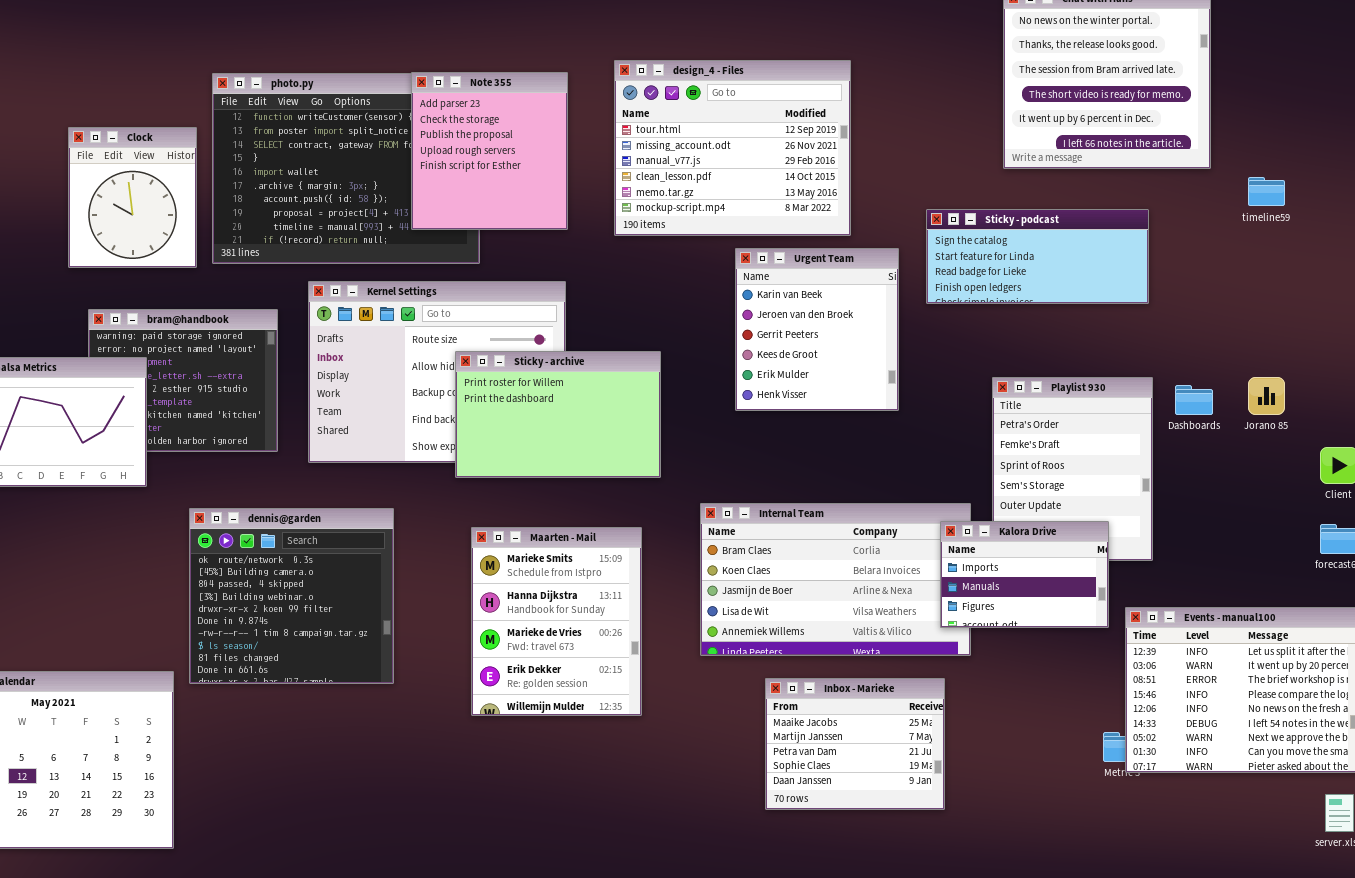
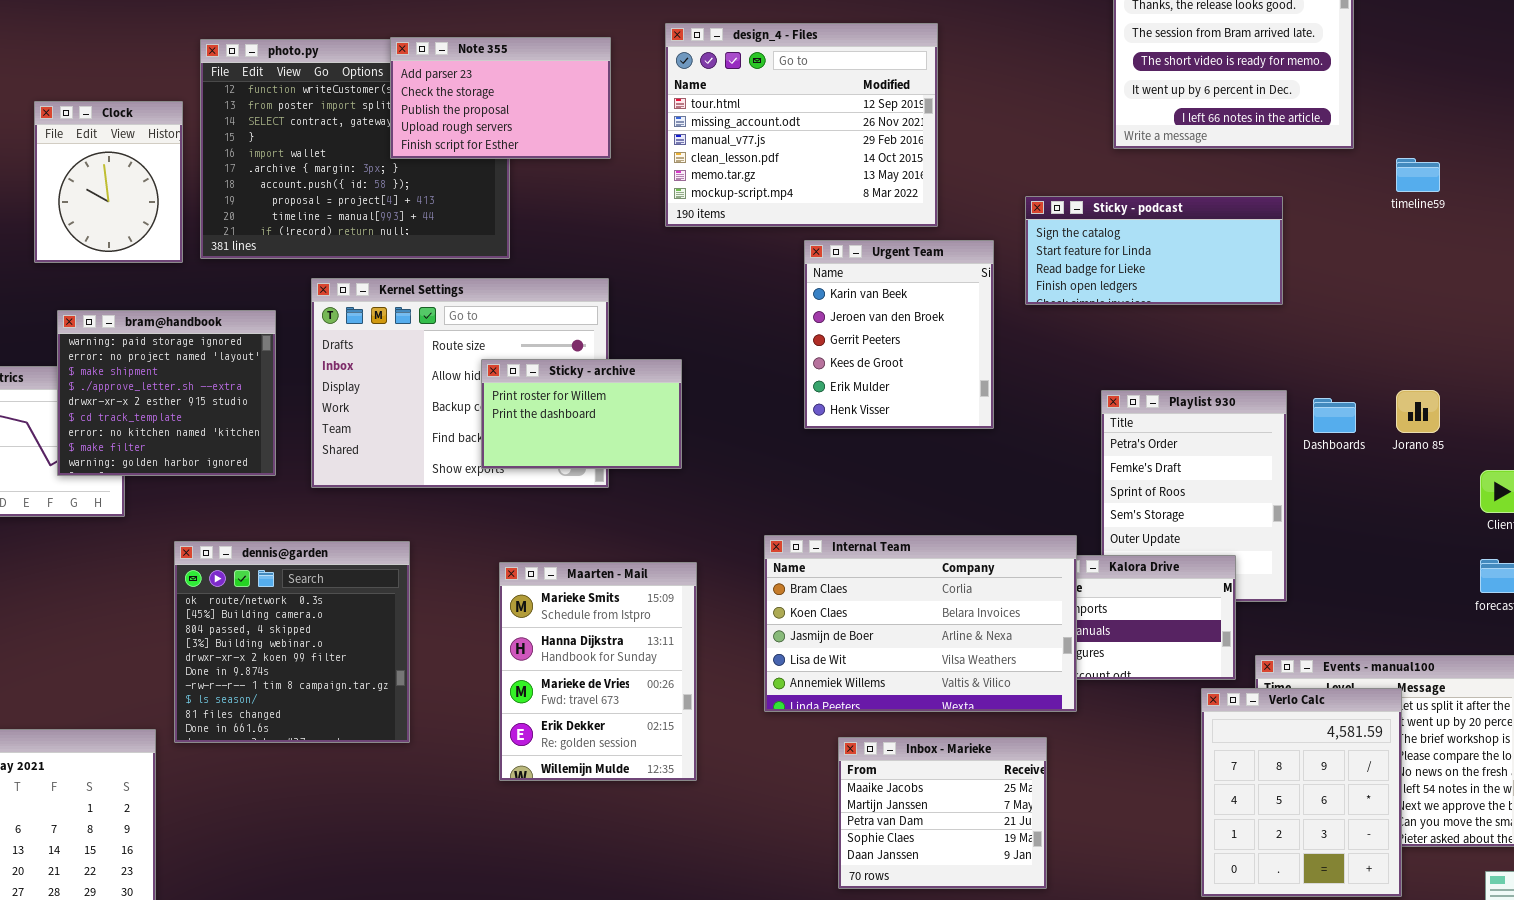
Note 355: [411,72,568,230] -> [390,37,611,159], resized
bram@handbook: [88,309,278,452] -> [57,310,276,476], raised
Sticky - archive: [455,351,661,478] -> [481,359,682,469], resized
Internal Team: [700,503,971,656] -> [764,535,1077,712], raised
Verlo Calc: none -> [1201,688,1402,897], opened

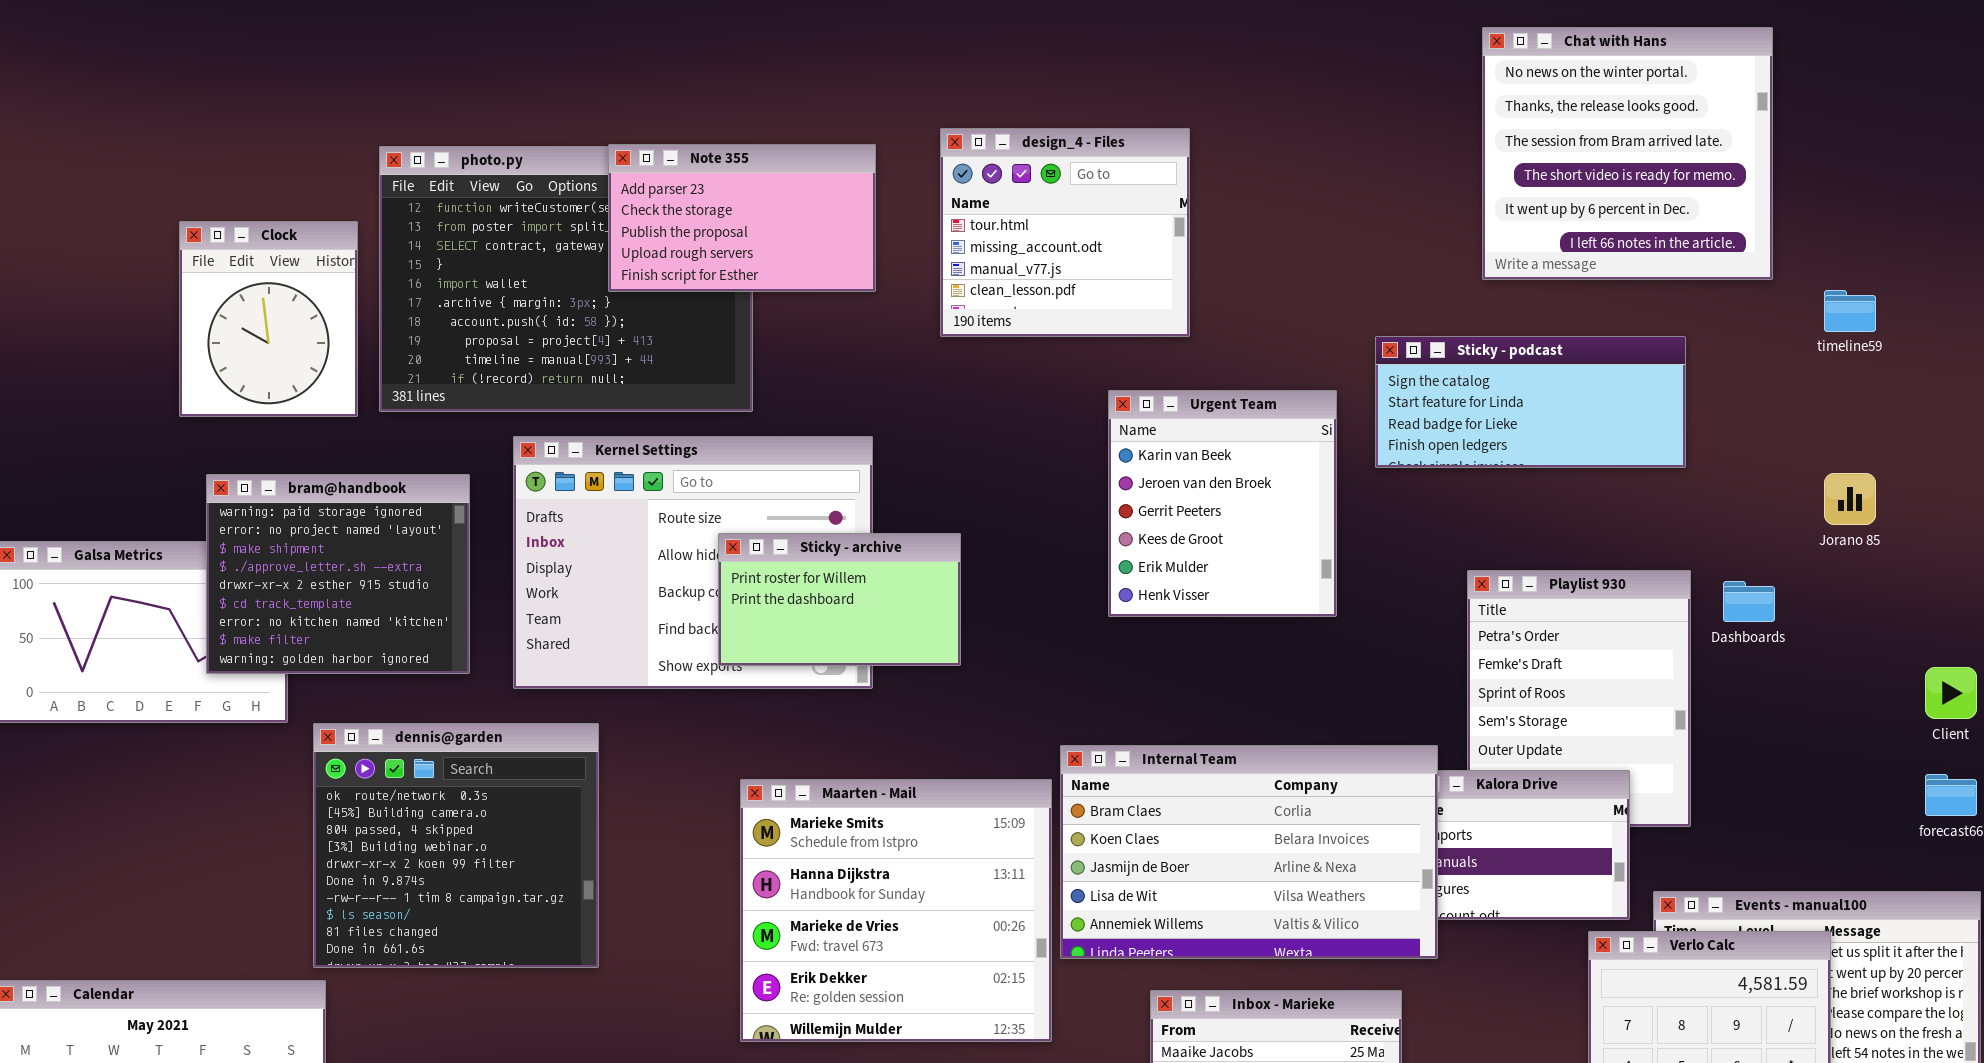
design_4 - Files: [665,23,938,227] -> [940,128,1190,337], resized
Jorano 85: [1396,390,1440,433] -> [1824,473,1876,525], moved
dennis@garden: [174,541,410,743] -> [313,723,599,968], moved
Maarten - Mail: [499,562,697,781] -> [740,779,1052,1042], resized

